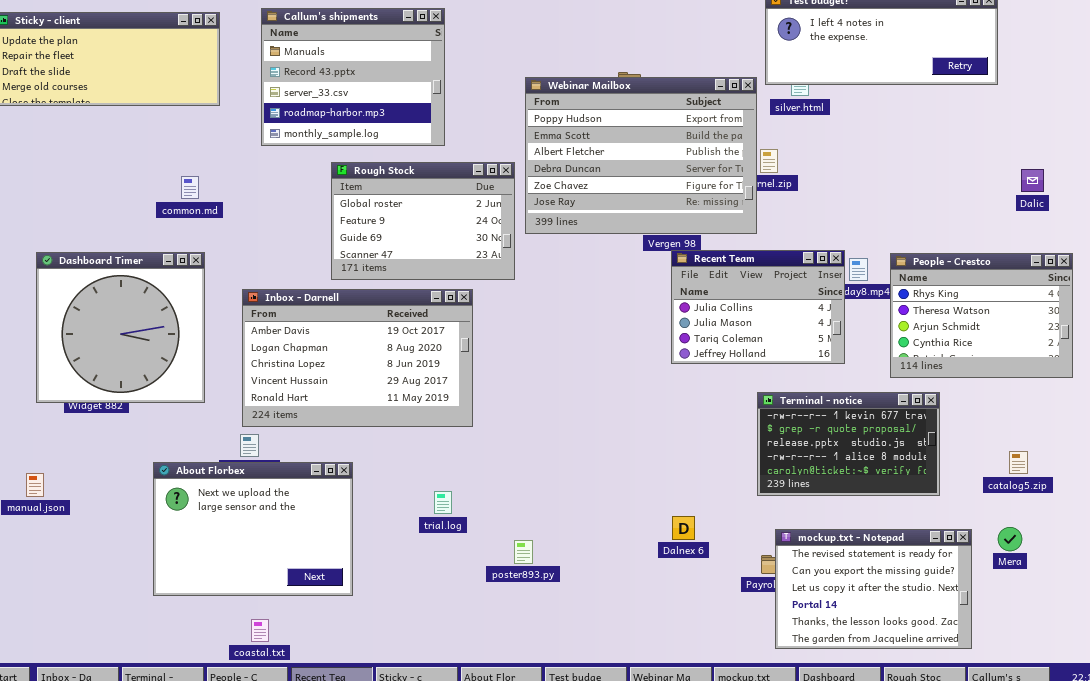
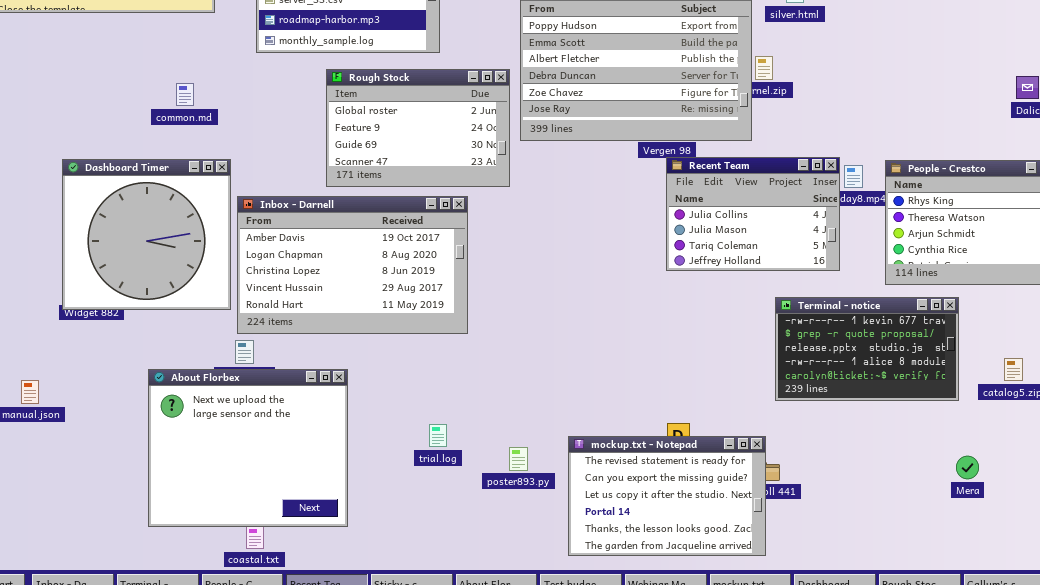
Dashboard Timer: [36,252,205,403] -> [62,159,231,310], moved
Terminal - notice: [757,392,940,496] -> [775,297,959,401], moved
About Florbex: [153,462,353,596] -> [148,369,348,527], resized
trial.log: [434,491,452,514] -> [429,424,447,447], moved
Mera: [998,527,1022,551] -> [956,456,979,479], moved
mockup.txt - Notepad: [775,529,972,649] -> [568,436,766,556], moved

